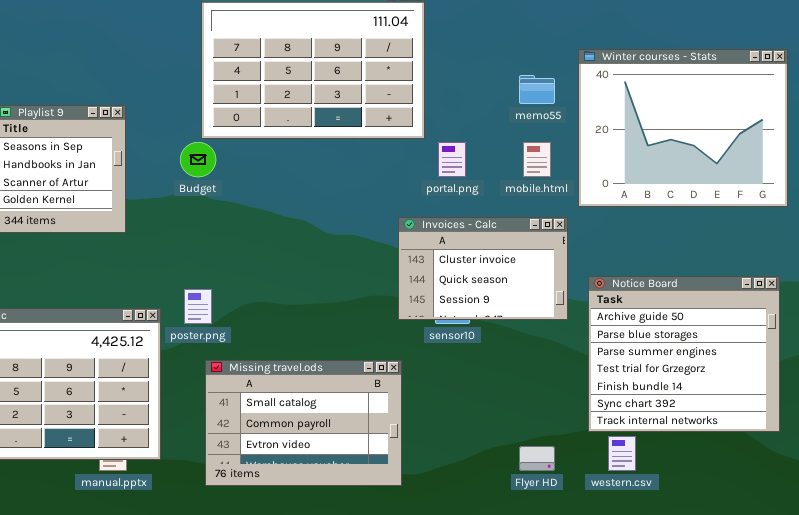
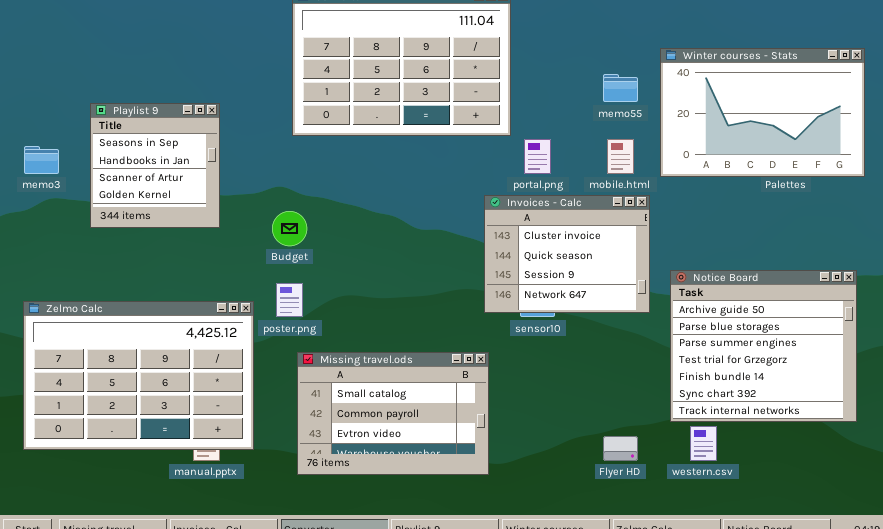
Winter courses - Stats: [578,49,788,207] -> [660,48,865,177], resized
Budget: [180,142,216,177] -> [272,211,307,246], moved
Invoices - Calc: [398,217,568,320] -> [484,195,650,313], resized

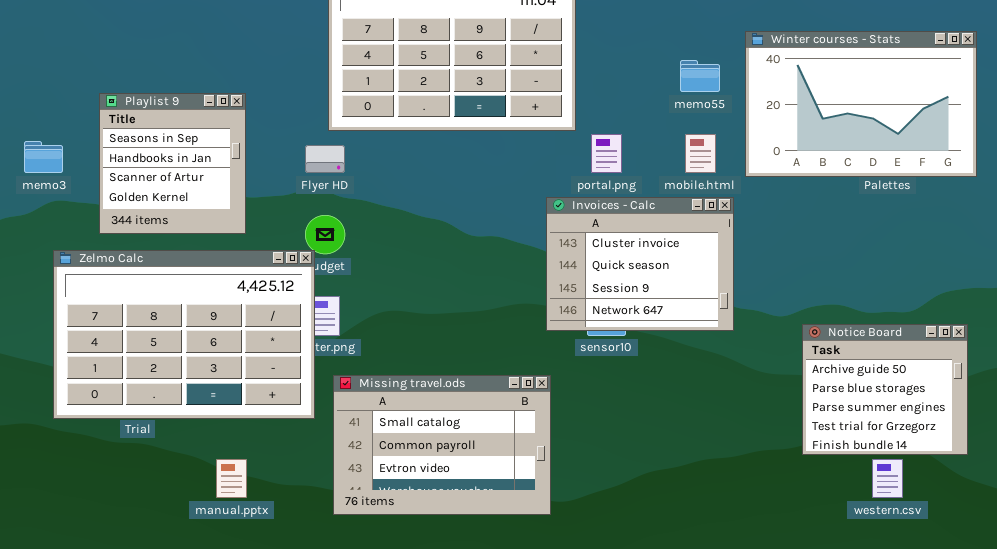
Notice Board: [670,270,857,422] -> [802,324,968,455], resized
Zelmo Calc: [23,301,254,450] -> [53,250,315,419], moved
western.csv: [690,426,717,461] -> [872,459,903,498], moved
Flyer HD: [603,436,638,461] -> [305,145,345,173], moved

